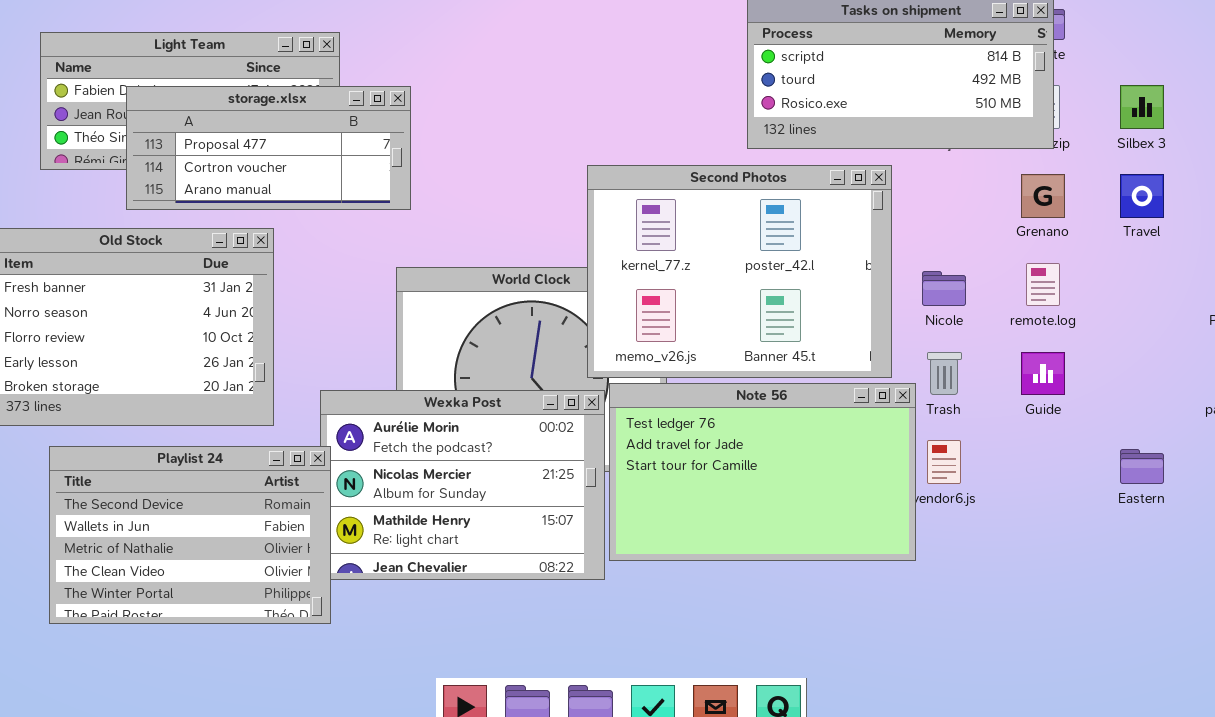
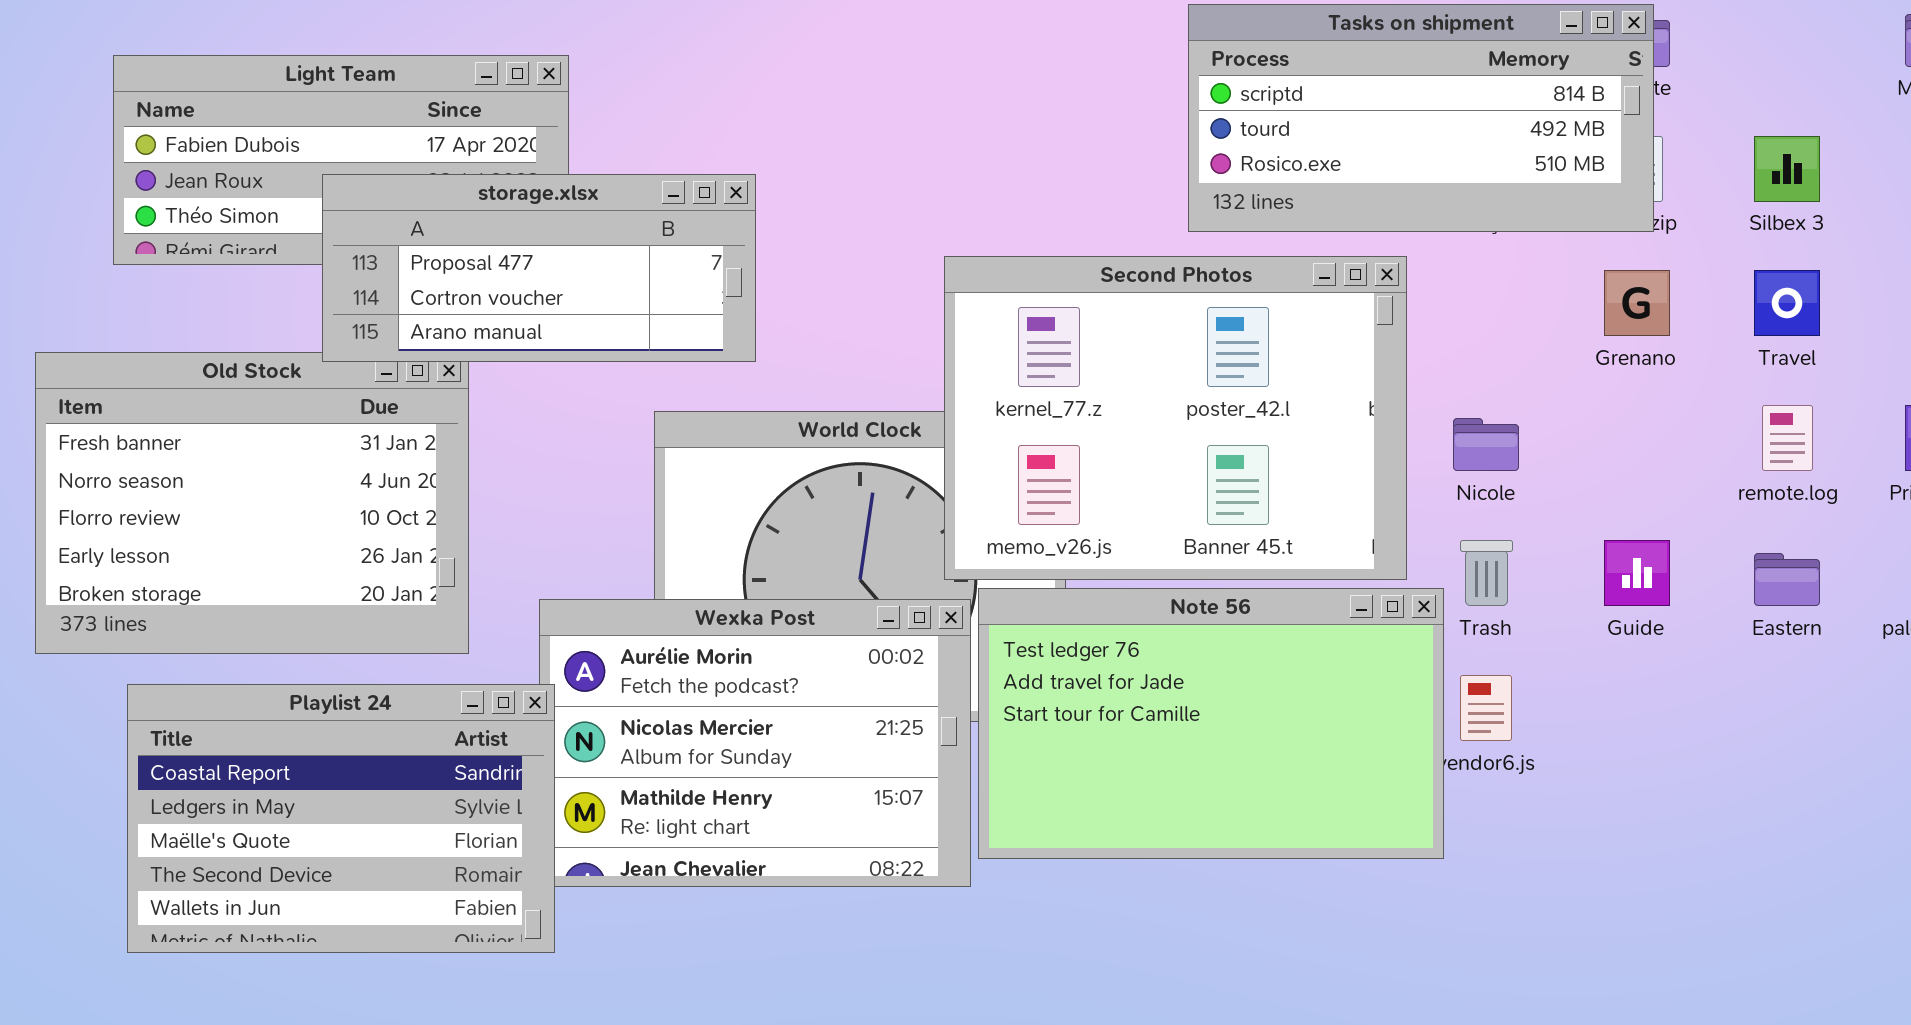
storage.xlsx: [126,86,411,210] -> [322,174,756,362], moved
remote.log: [1026,263,1060,306] -> [1762,405,1813,471], moved
Playlist 24: [49,446,331,624] -> [127,684,555,953], scrolled up 3 rows
Eastern: [1120,449,1164,484] -> [1754,553,1820,606], moved

